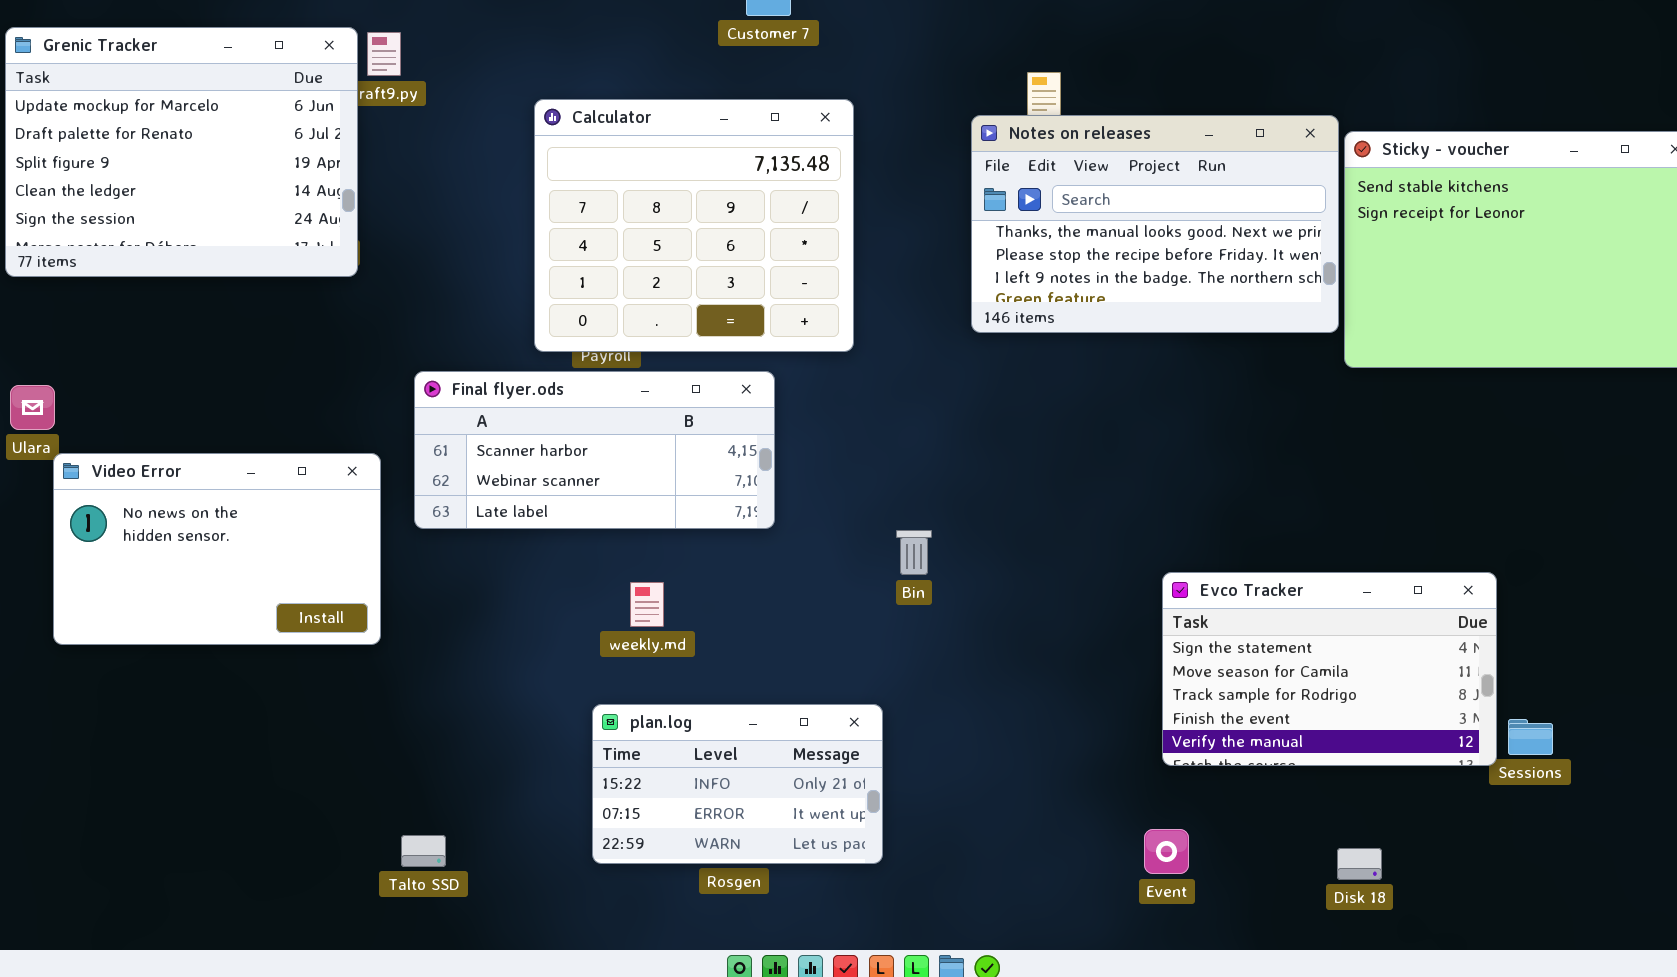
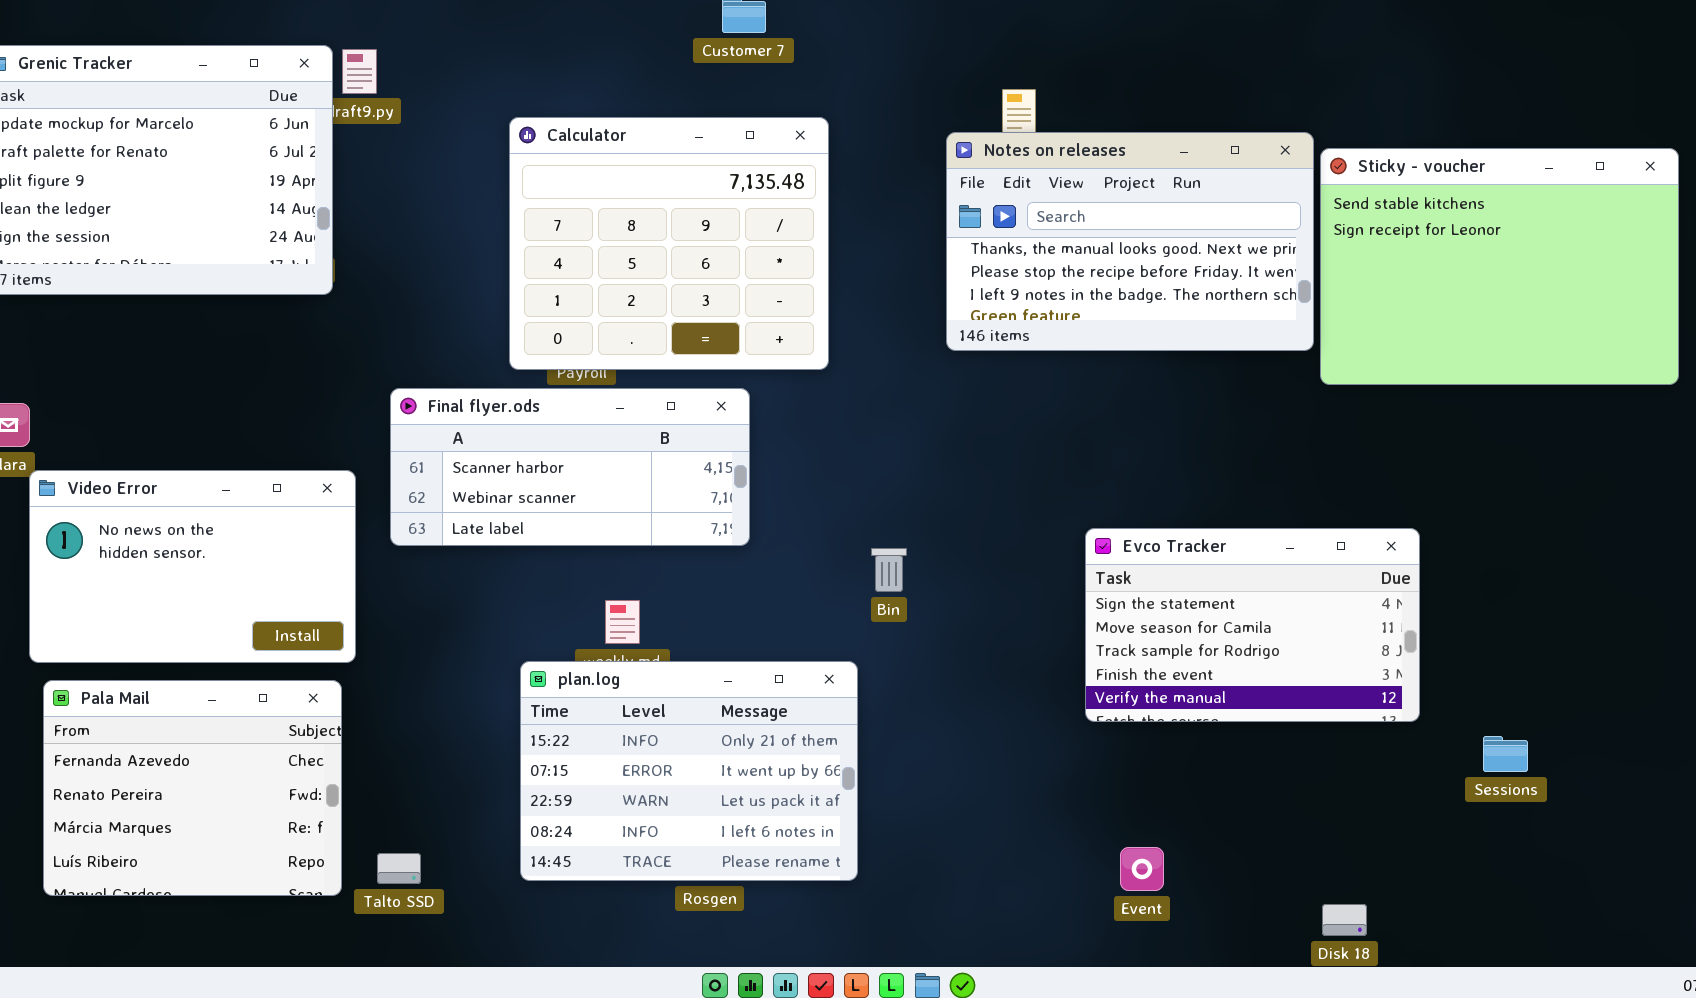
Evco Tracker: [1162,572,1497,766] -> [1085,528,1420,722], moved
Pala Mail: none -> [43,680,342,896], opened
plan.log: [592,704,883,864] -> [520,661,858,881], resized
Disk 18: [1337,848,1382,880] -> [1322,904,1367,936], moved

